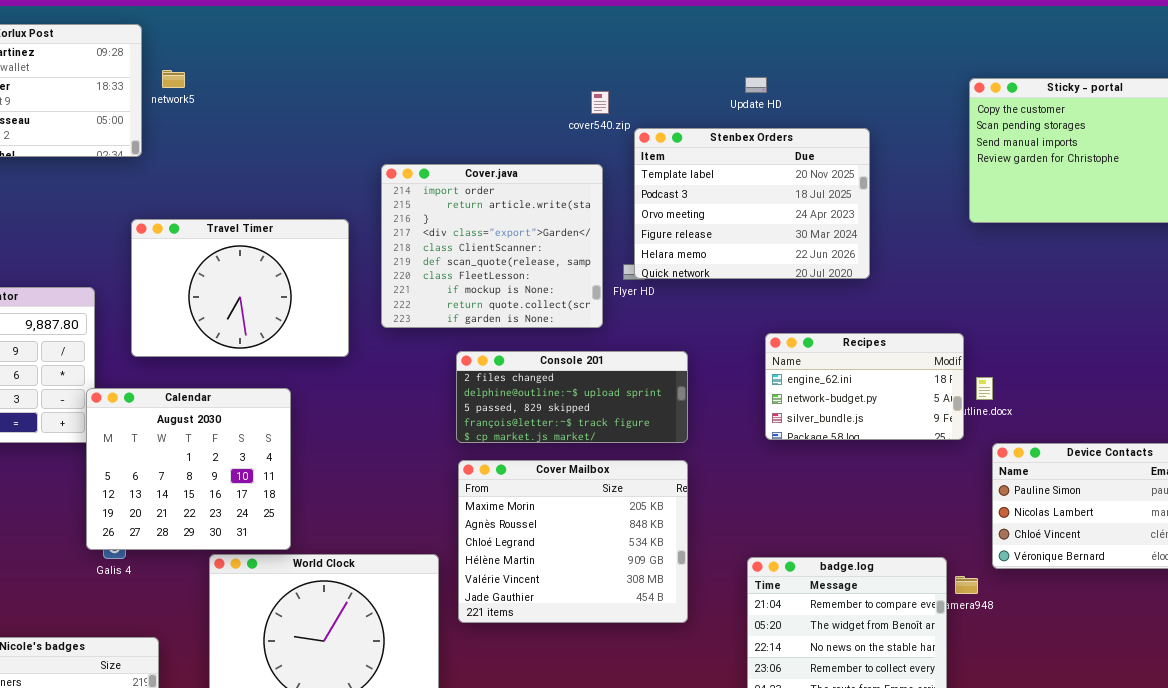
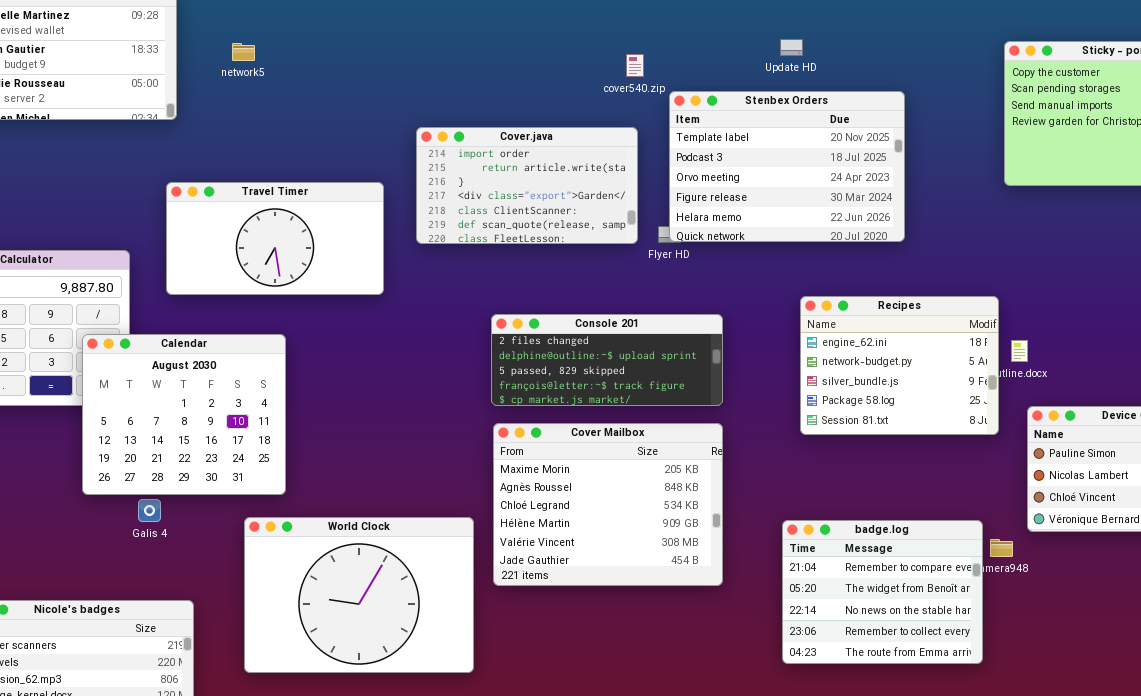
network5: [162,70,185,88] -> [232,43,255,61], moved
Cover.java: [381,164,603,328] -> [416,127,638,244], resized
Travel Timer: [131,219,349,357] -> [166,182,384,295], resized
Recipes: [765,333,964,440] -> [800,296,999,435], resized
Calendar: [86,388,291,550] -> [82,334,286,495], moved

